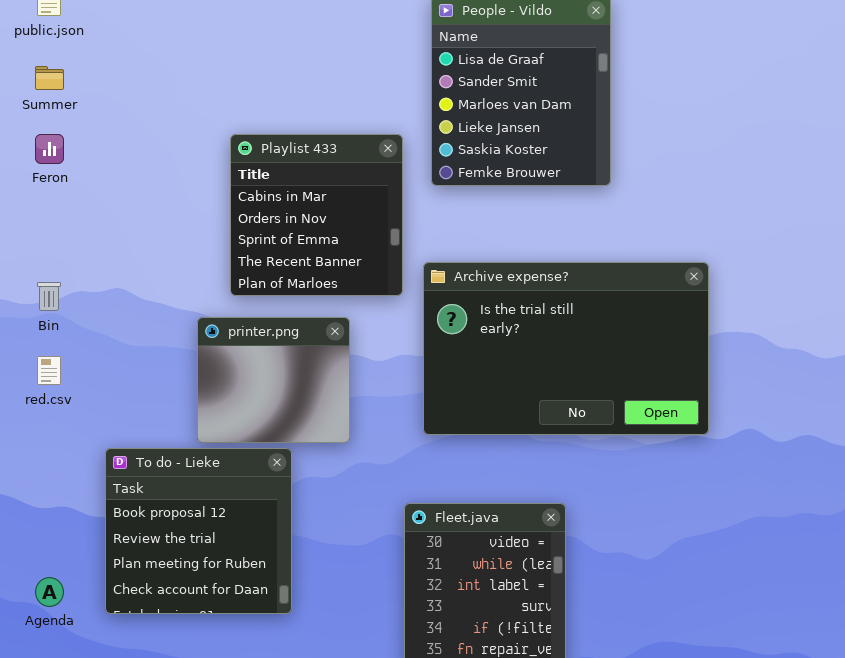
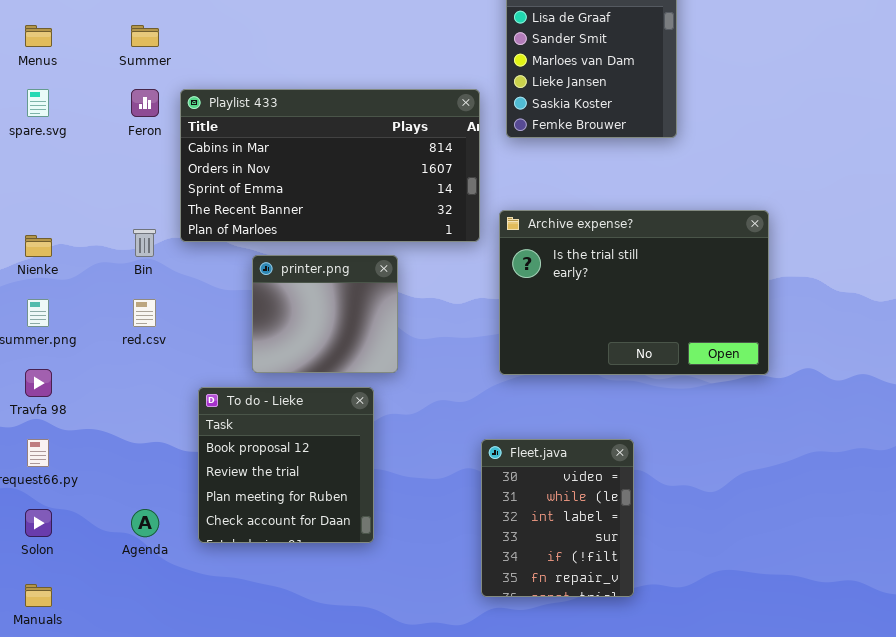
Playlist 433: [230,134,403,296] -> [180,89,480,242], resized
printer.png: [197,317,350,443] -> [252,255,398,373], moved

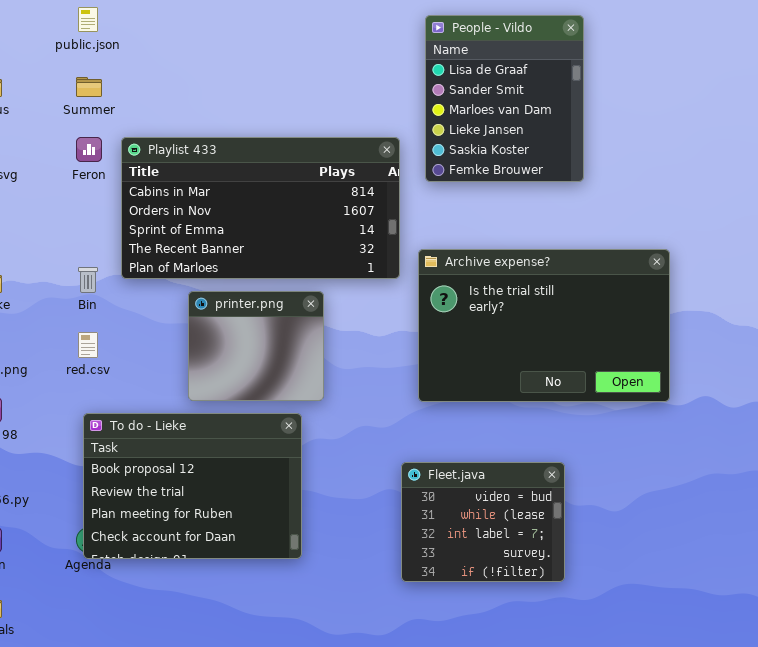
To do - Lieke: [198,387,374,543] -> [83,413,302,559], resized
Fleet.java: [481,439,634,597] -> [401,462,565,582], resized

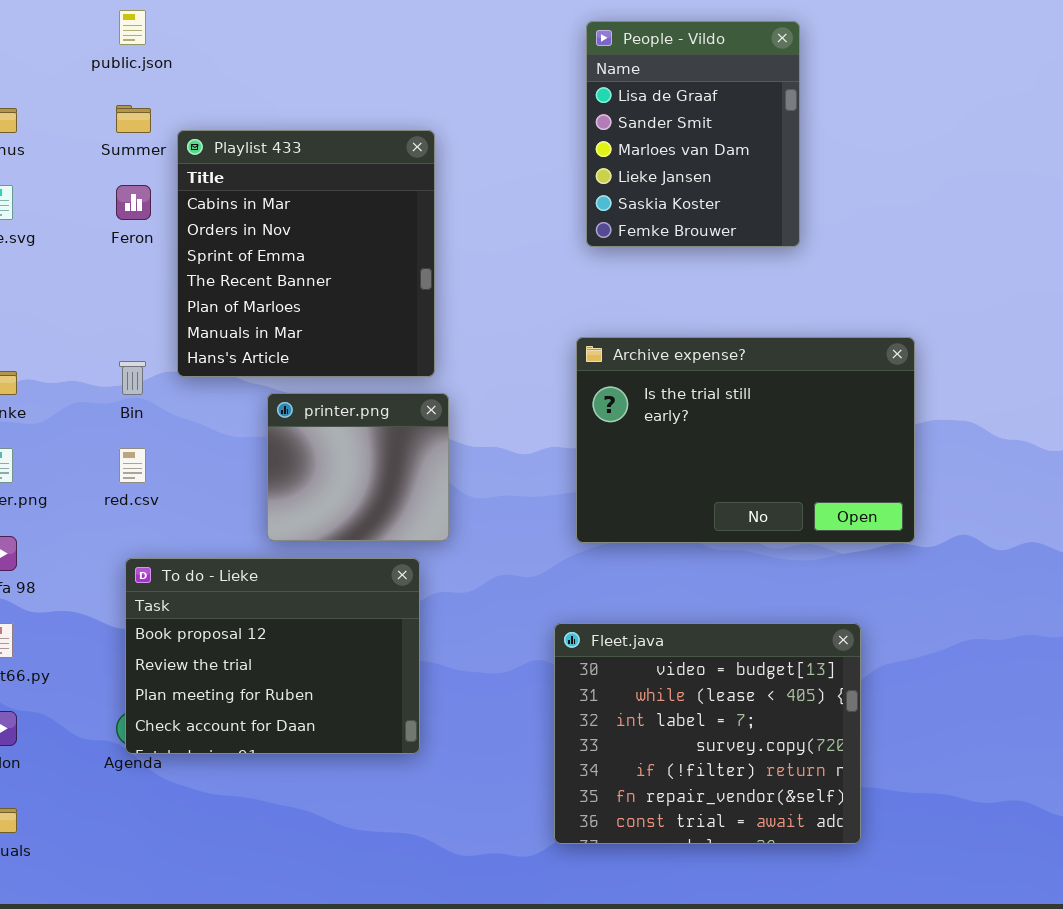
Playlist 433: [121,137,400,279] -> [177,130,435,377], resized
Fleet.java: [401,462,565,582] -> [554,623,861,844], resized

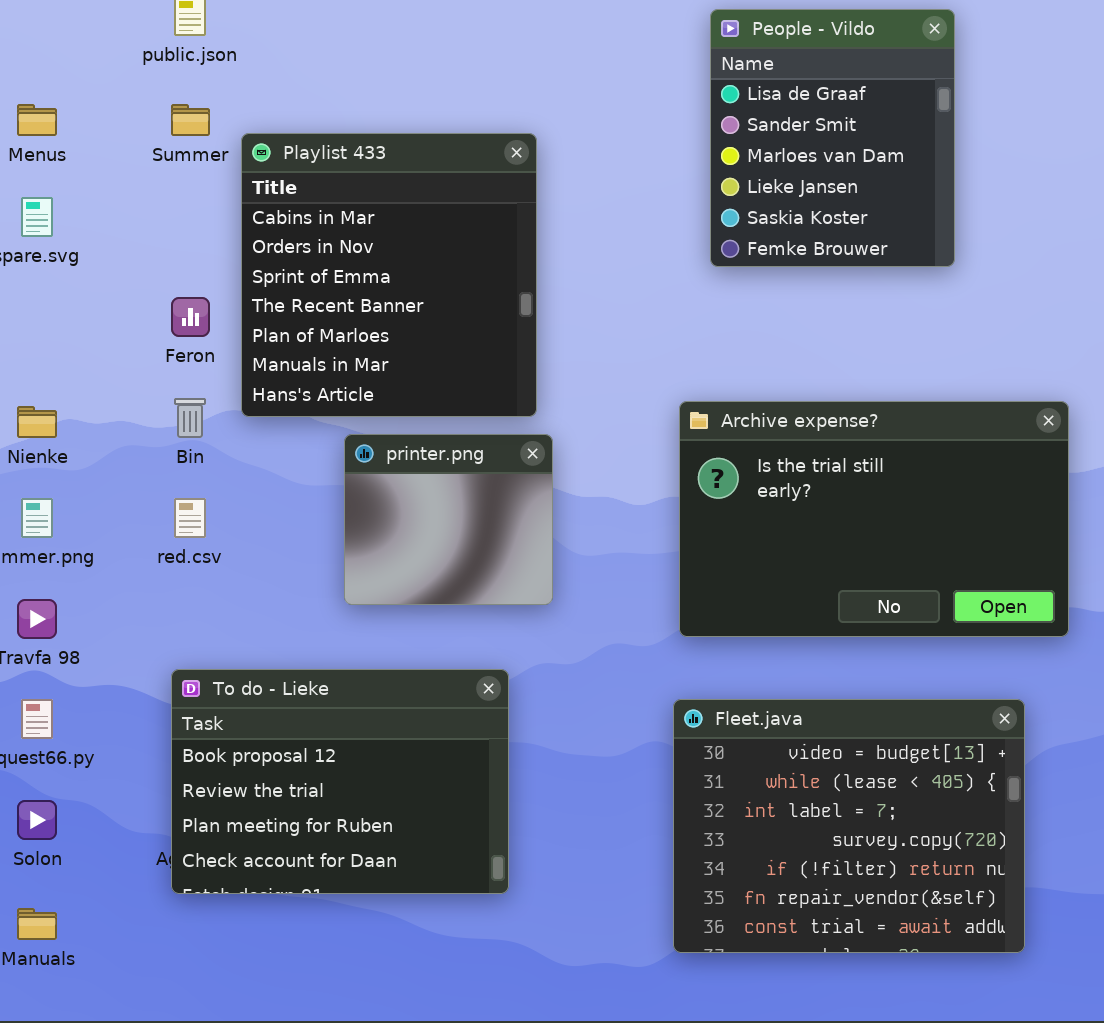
Feron: [116,185,151,220] -> [171,297,210,337], moved
Archive expense?: [576,337,915,543] -> [679,401,1069,637], moved
To do - Lieke: [125,558,420,754] -> [171,669,509,894], moved

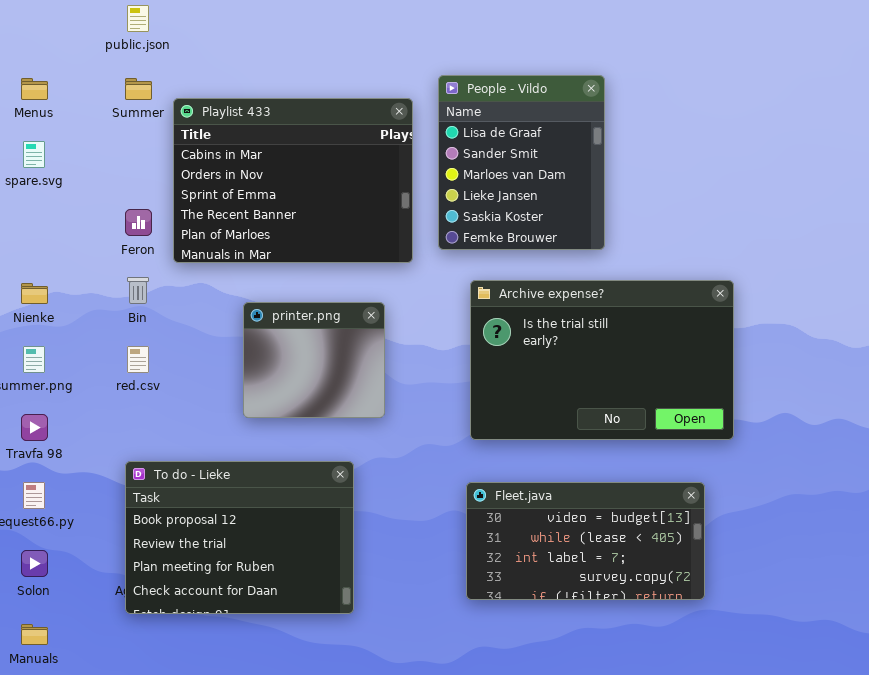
People - Vildo: [710,9,955,267] -> [438,75,605,250], moved
Playlist 433: [241,133,537,417] -> [173,98,413,263], resized
Fleet.java: [673,699,1025,953] -> [466,482,705,600], resized

